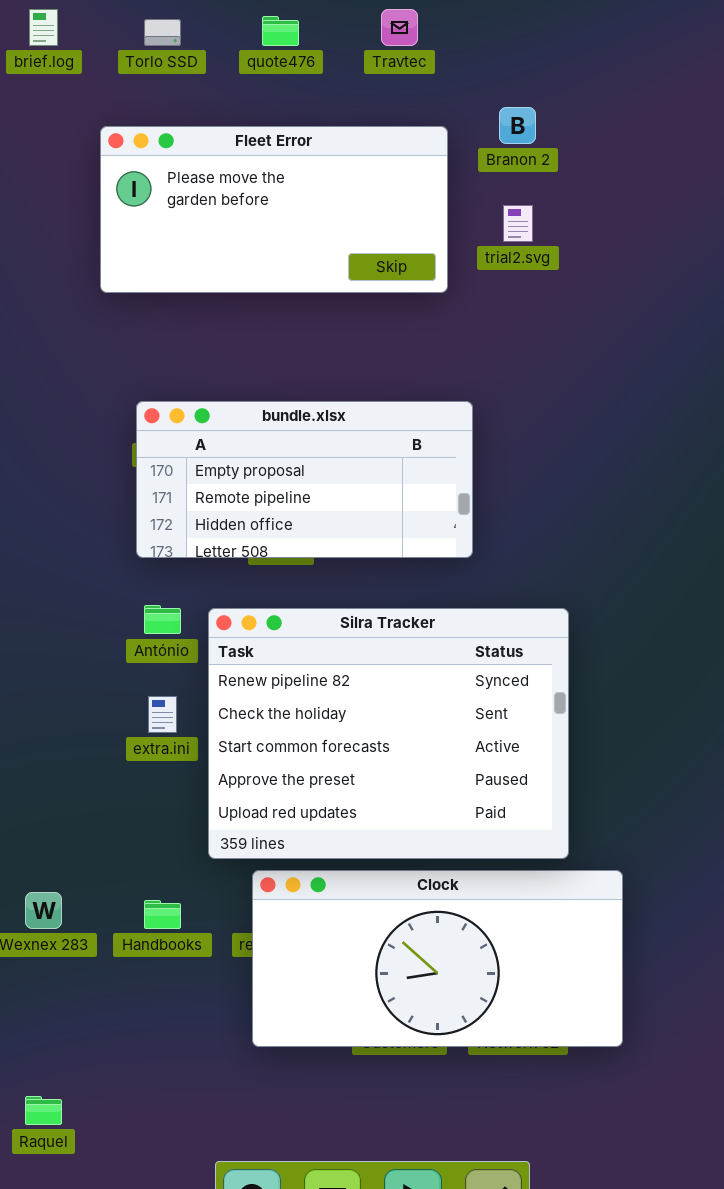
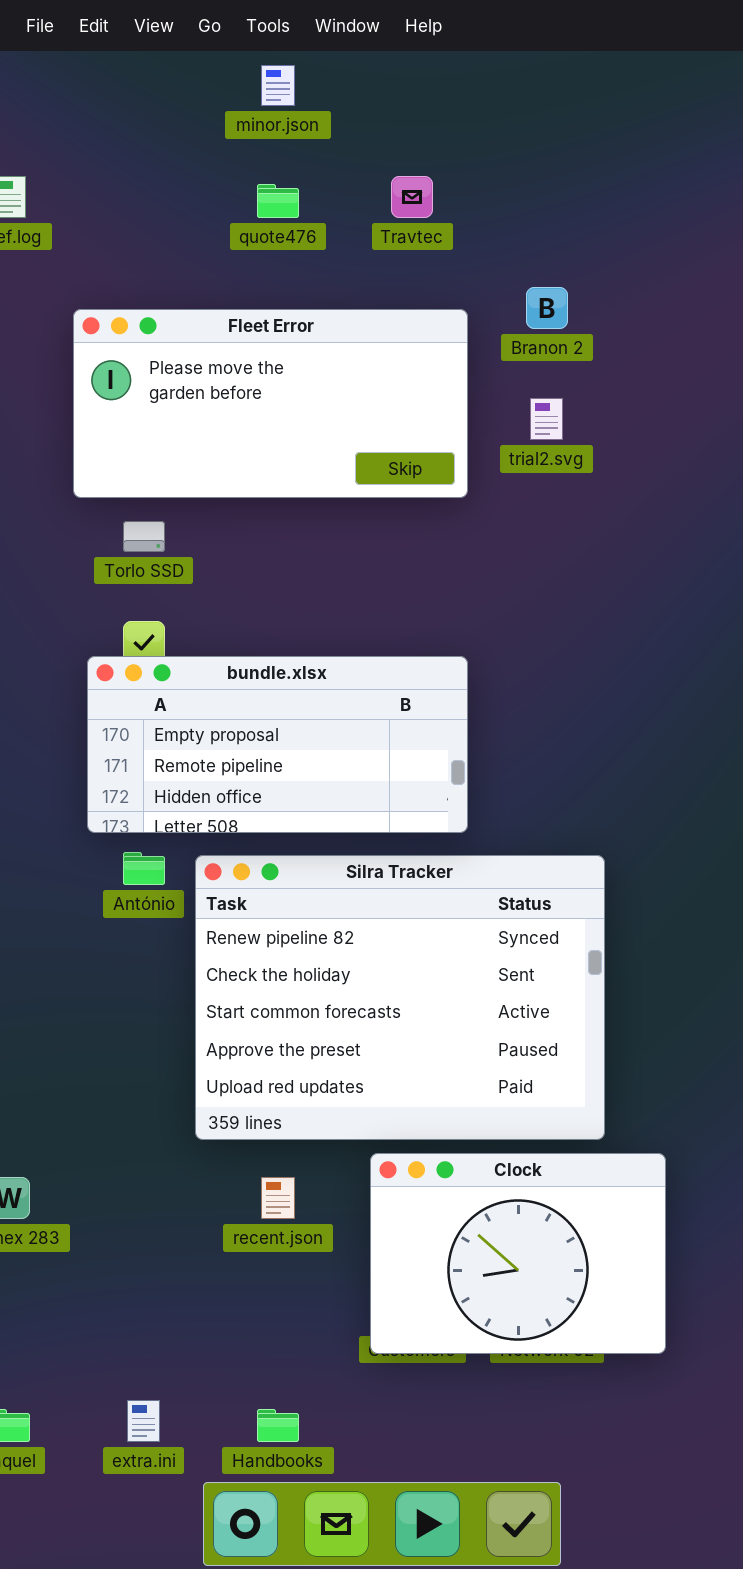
Torlo SSD: [144,19,181,46] -> [123,521,165,552], moved
bundle.xlsx: [136,401,473,558] -> [87,656,468,833], moved
extra.ini: [148,696,177,733] -> [127,1400,160,1442], moved
Clock: [252,870,623,1047] -> [370,1153,666,1354], resized
Handbooks: [144,900,181,929] -> [257,1409,299,1442], moved

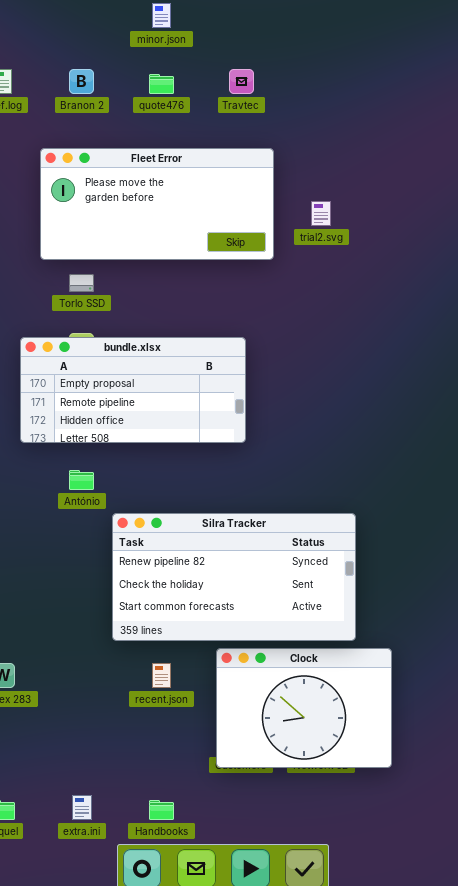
Branon 2: [526,287,568,329] -> [69,69,94,94], moved
bundle.xlsx: [87,656,468,833] -> [20,337,246,443], moved
Silra Tracker: [195,855,605,1140] -> [112,513,356,641], resized

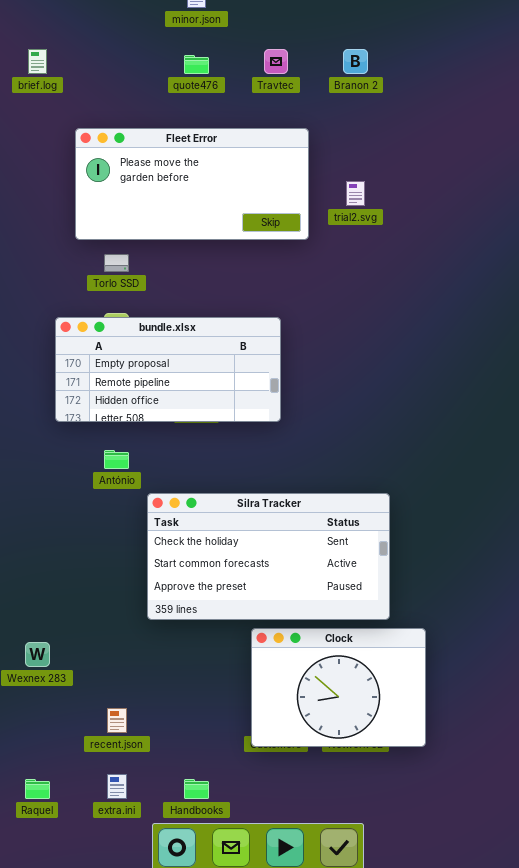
Branon 2: [69,69,94,94] -> [343,49,368,74], moved
Silra Tracker: [112,513,356,641] -> [147,493,390,620], scrolled down 1 row
recent.json: [152,663,171,688] -> [107,708,127,733], moved

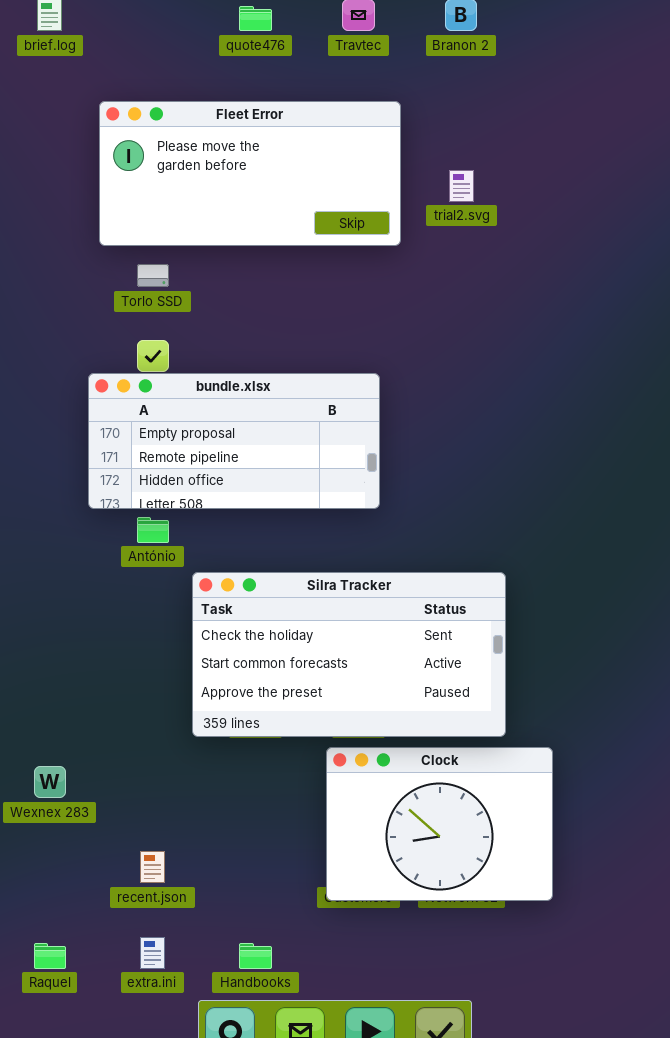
bundle.xlsx: [55,317,281,422] -> [88,373,380,509], moved

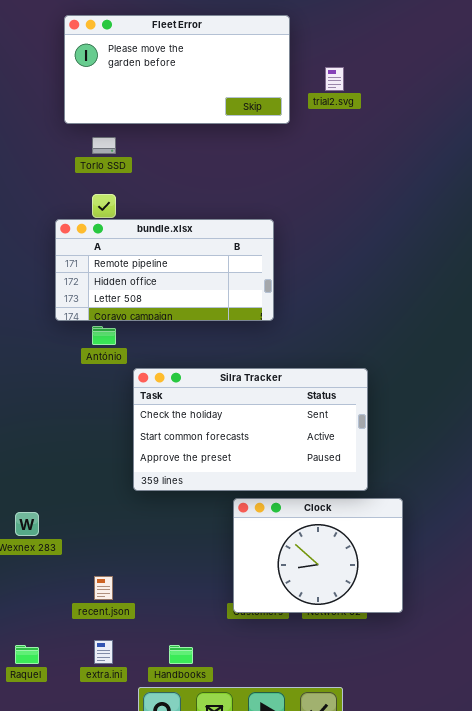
bundle.xlsx: [88,373,380,509] -> [55,219,274,321], scrolled down 1 row

